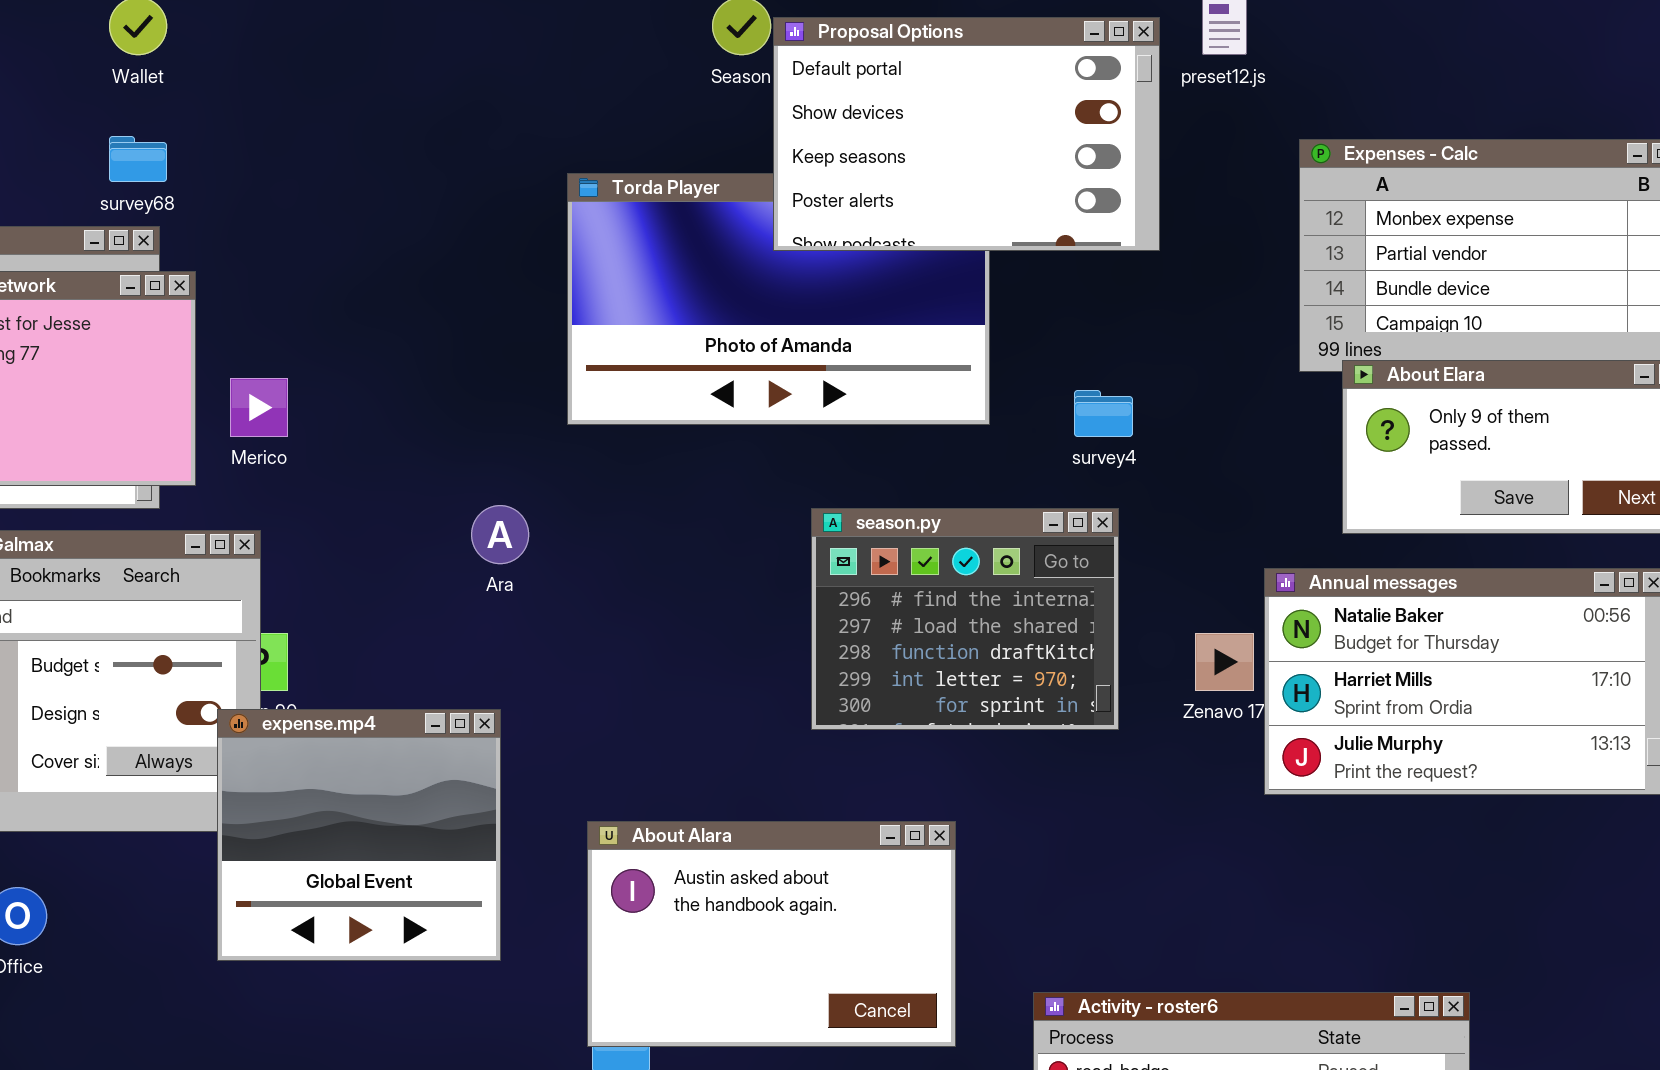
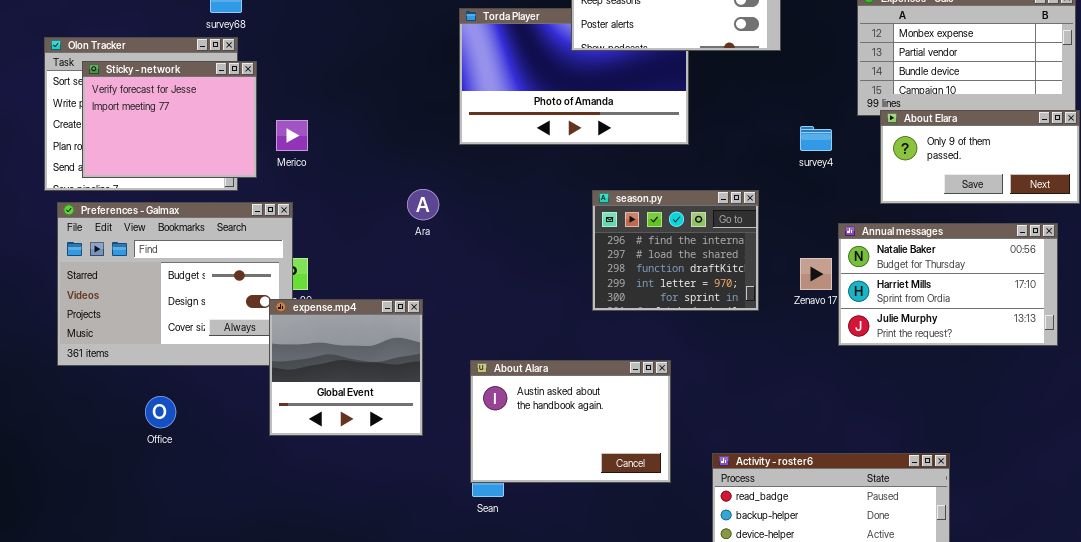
survey4: [1074,390,1133,437] -> [800,126,832,151], moved

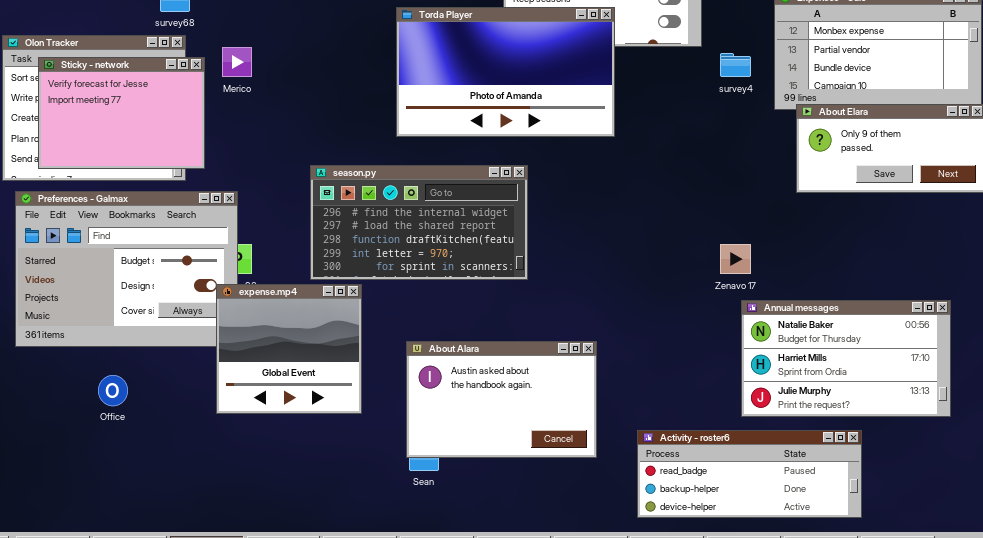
Torda Player: [459,8,689,145] -> [396,7,615,137], raised
Merico: [276,120,308,151] -> [222,47,252,77], moved
survey4: [800,126,832,151] -> [720,53,751,77], moved
season.py: [592,190,759,311] -> [310,165,528,280], moved, resized
Annual messages: [838,223,1058,346] -> [741,300,951,417], moved

